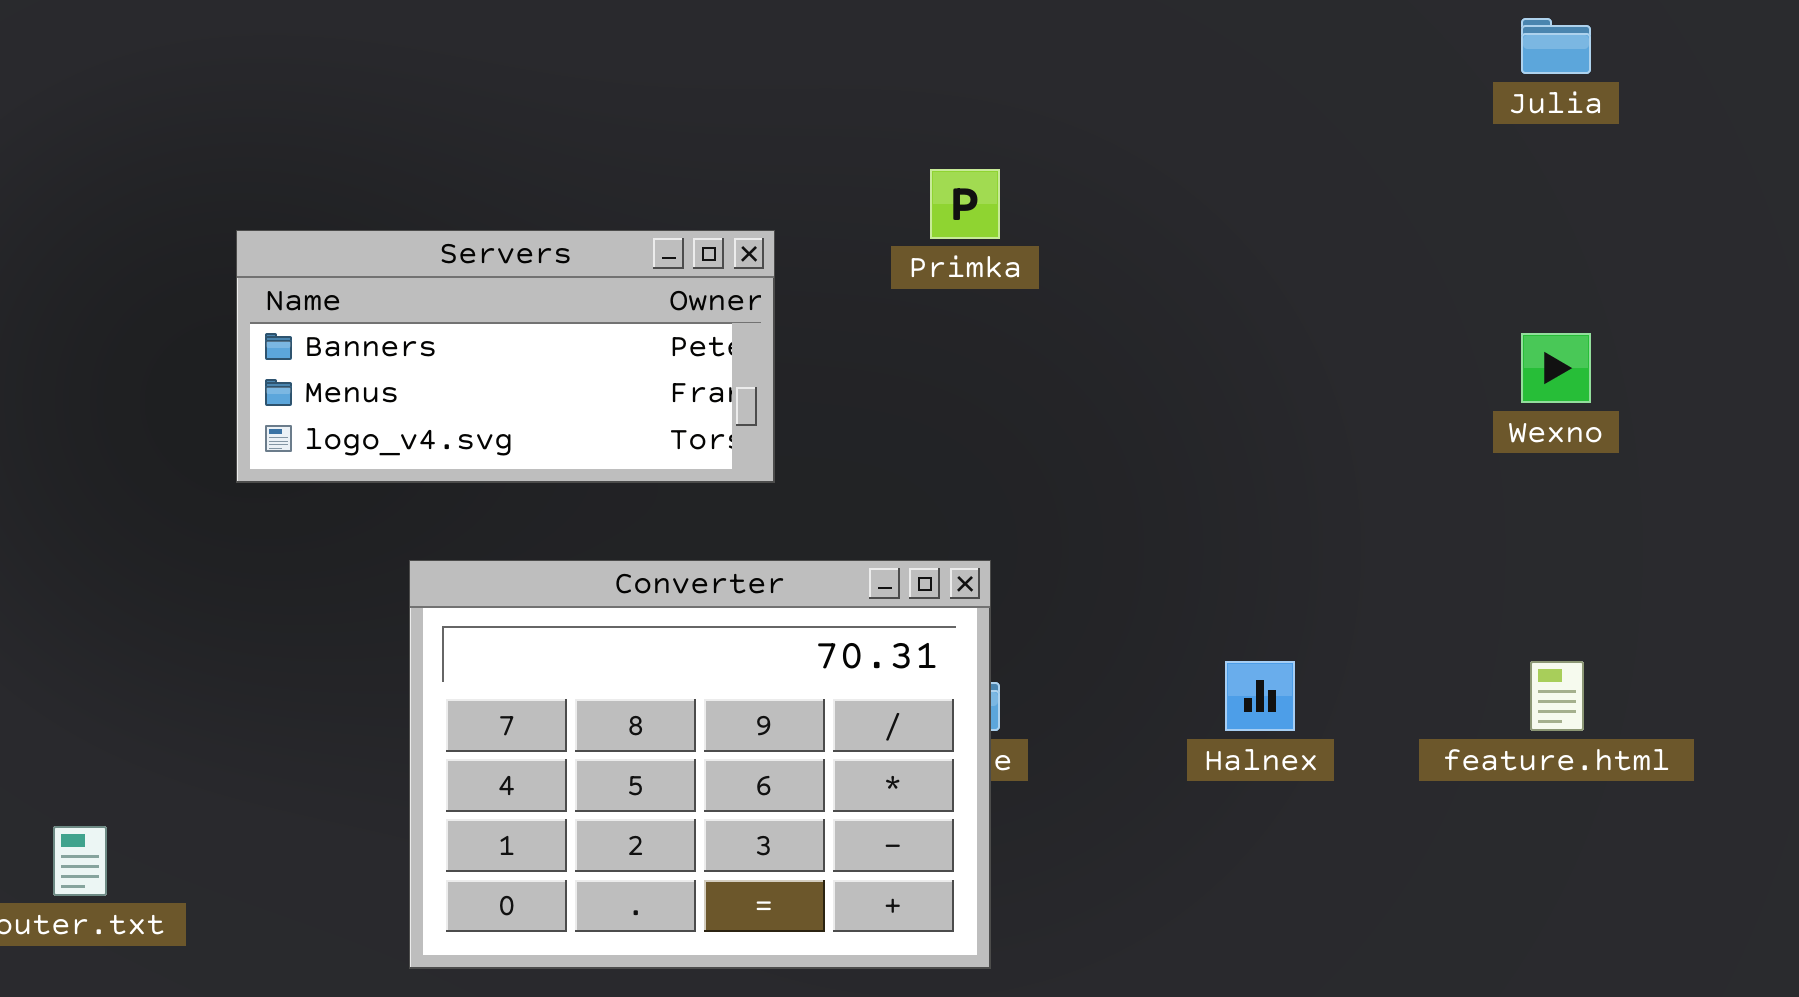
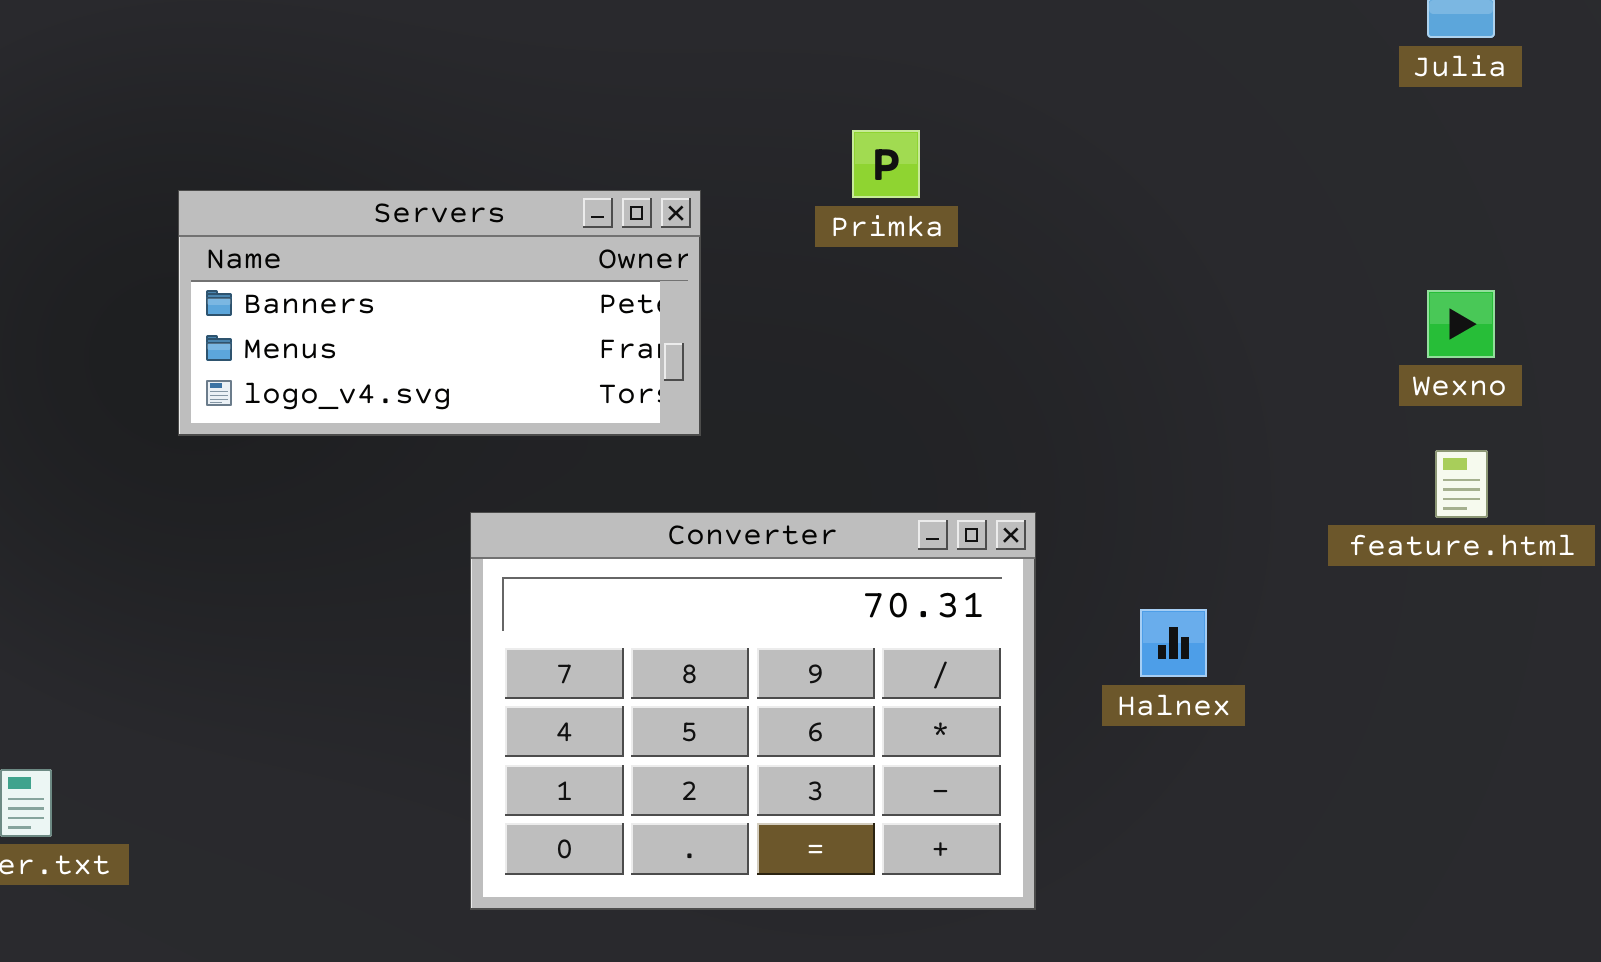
Converter: [409,560,991,969] -> [470,512,1036,910], moved
feature.html: [1530,661,1584,731] -> [1435,450,1488,518], moved

